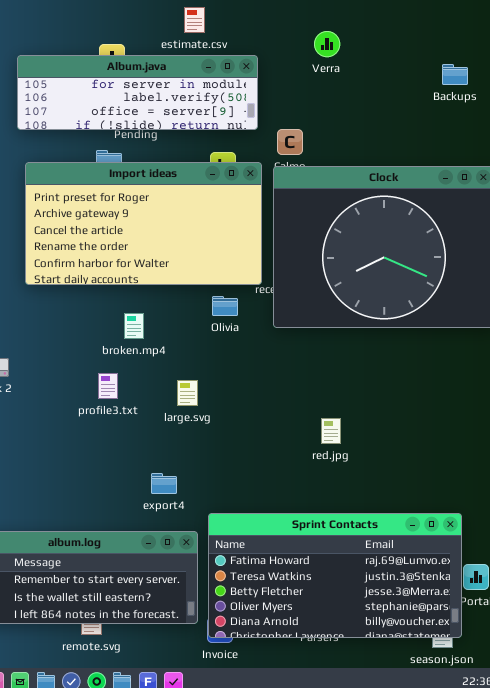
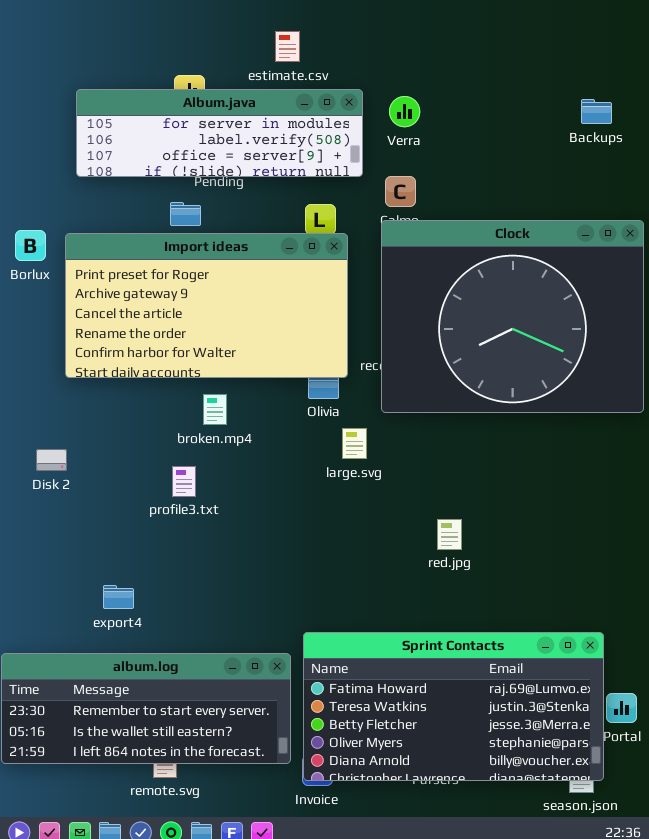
Verra: [314,31,340,57] -> [389,96,420,127], moved
Import ideas: [25,162,262,285] -> [65,233,348,378], moved
large.svg: [177,380,198,406] -> [342,428,367,459], moved
export4: [151,473,177,494] -> [103,585,134,609], moved

